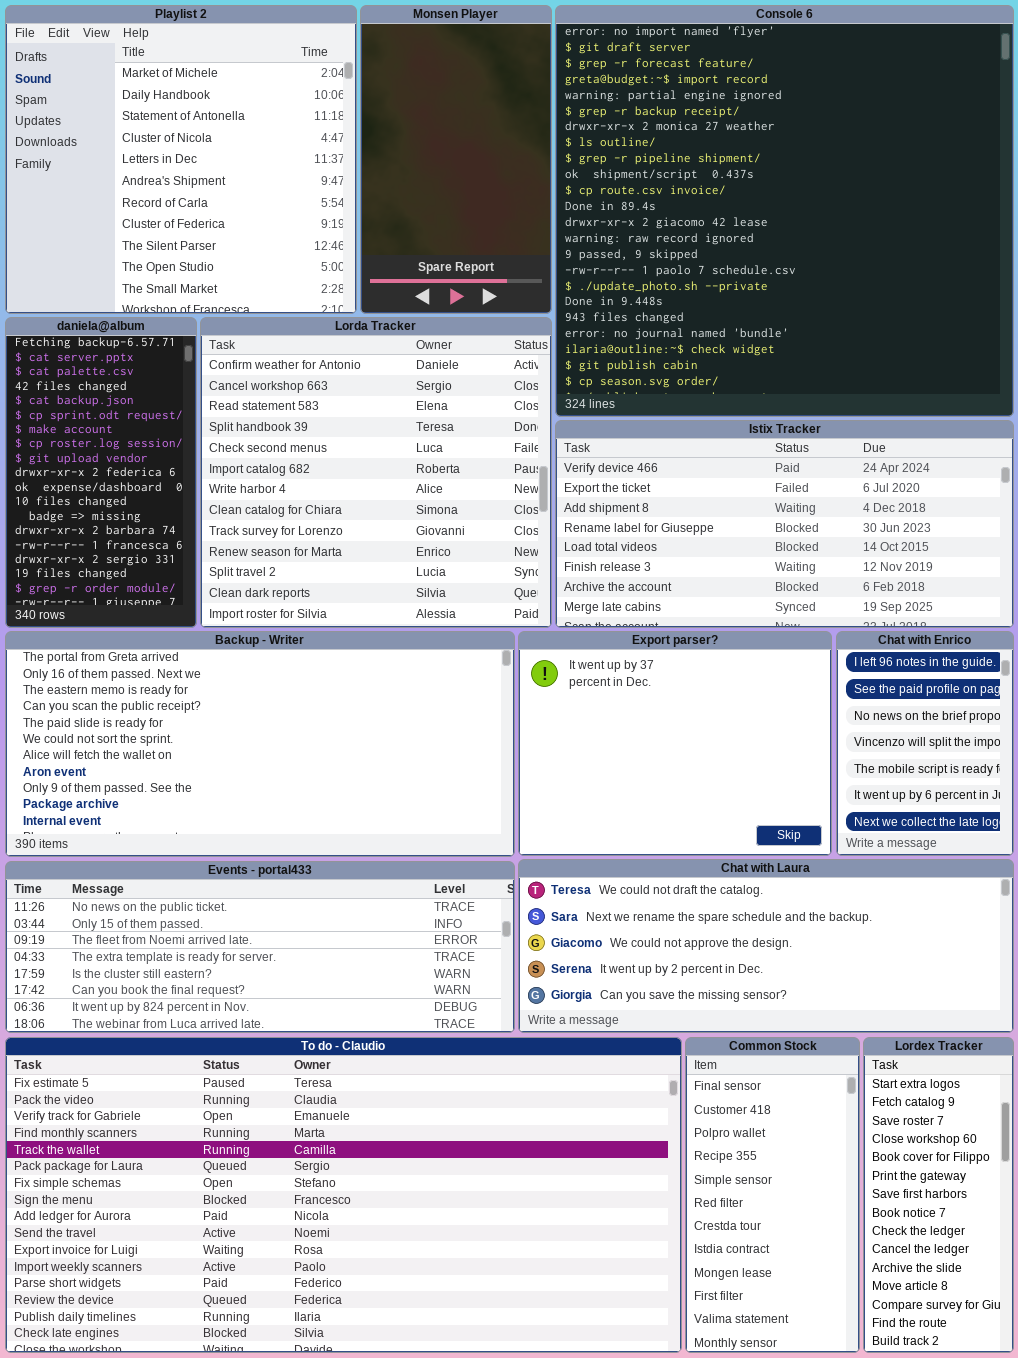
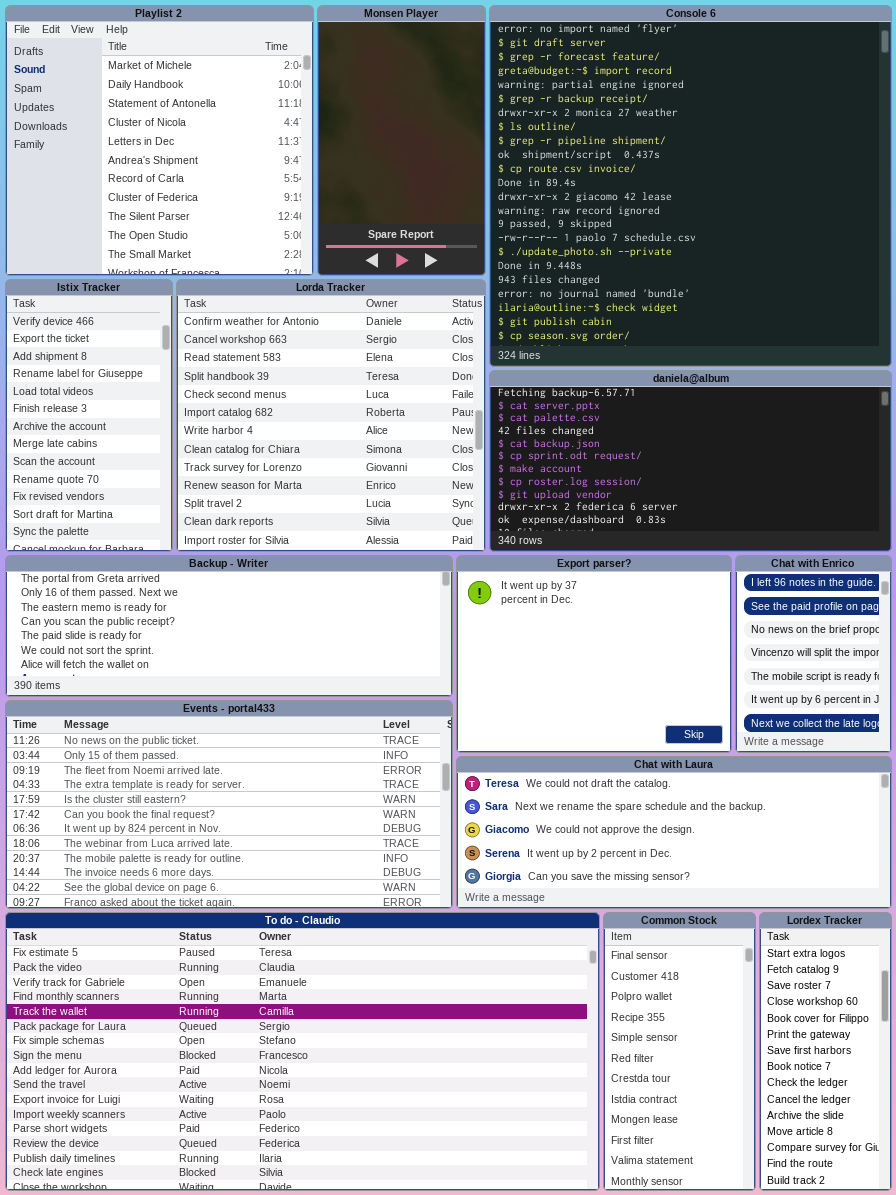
daniela@album: [5,317,197,628] -> [489,370,892,552], moved, resized
Istix Tracker: [555,420,1014,628] -> [5,279,173,552], moved, resized
Backup - Writer: [5,631,515,857] -> [5,555,453,697], resized
Events - portal433: [5,861,515,1033] -> [5,700,453,909], resized

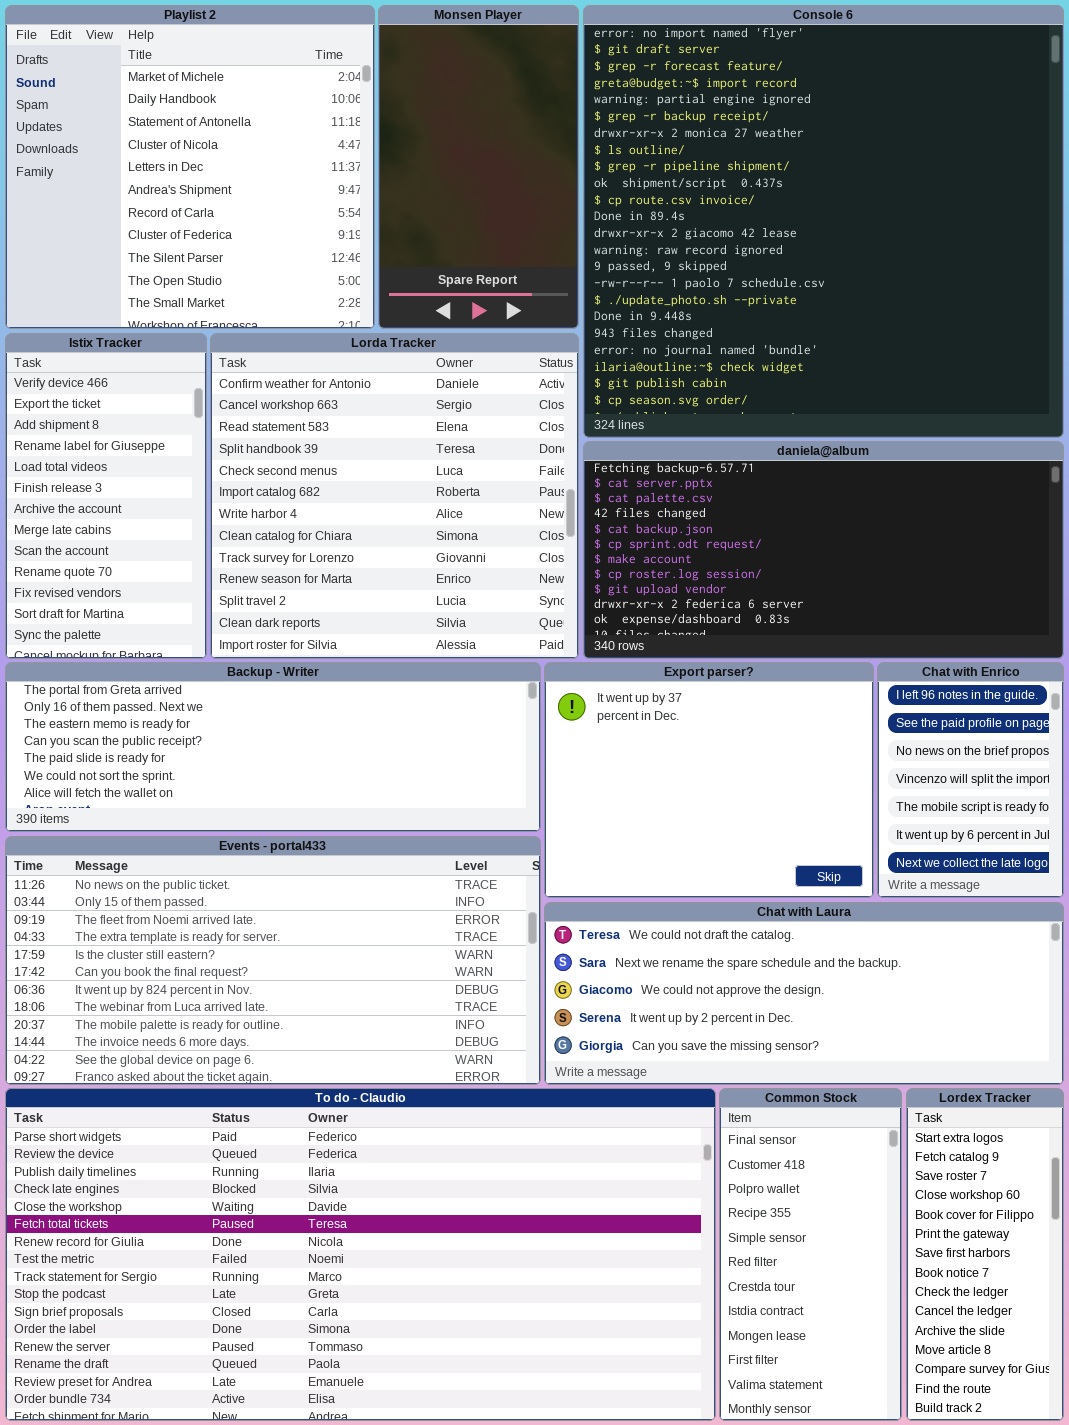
To do - Claudio: [5,912,600,1191] -> [5,1088,716,1421], scrolled down 12 rows

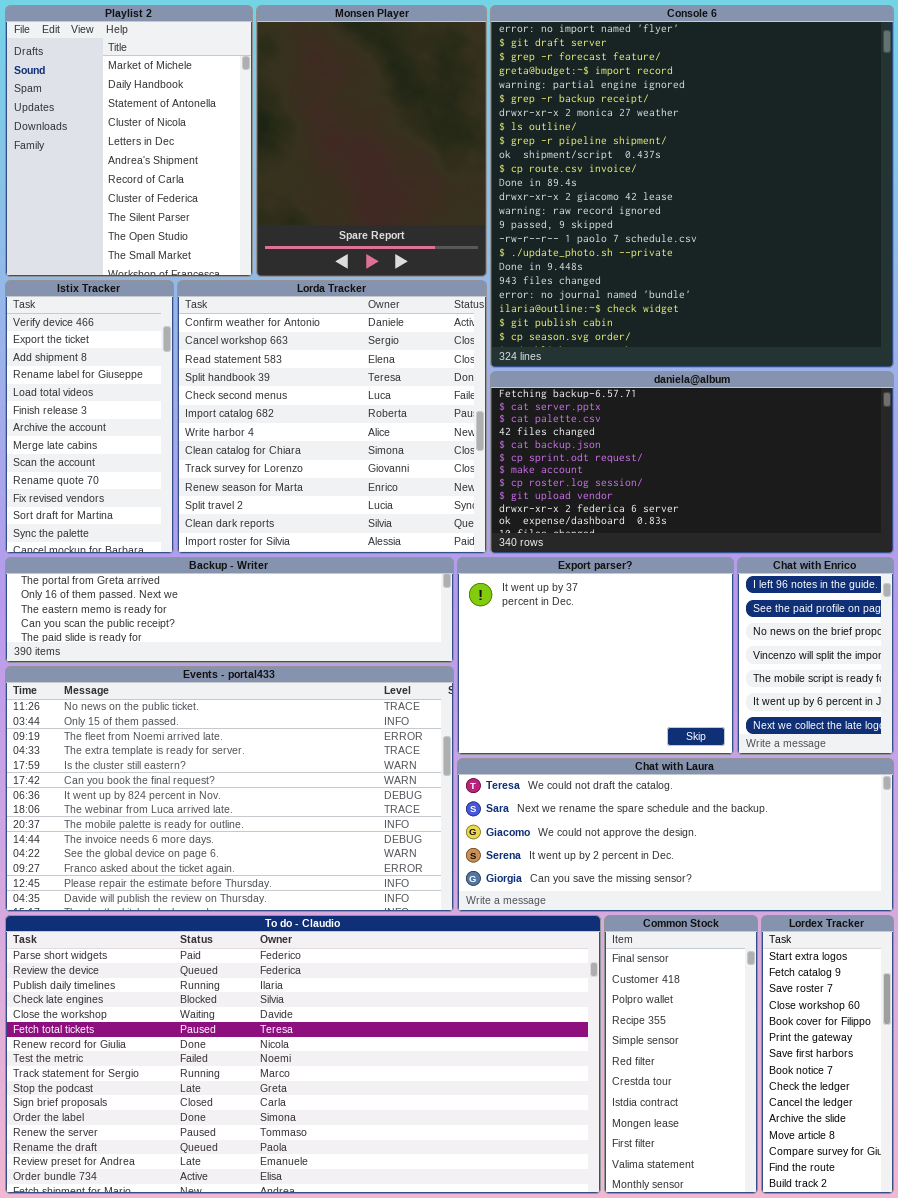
Playlist 2: [5,5,375,329] -> [5,5,253,277], resized
Monsen Player: [378,5,579,329] -> [256,5,487,277], resized
Backup - Writer: [5,662,541,832] -> [5,557,454,663], resized
Events - portal433: [5,836,541,1085] -> [5,666,454,912], resized

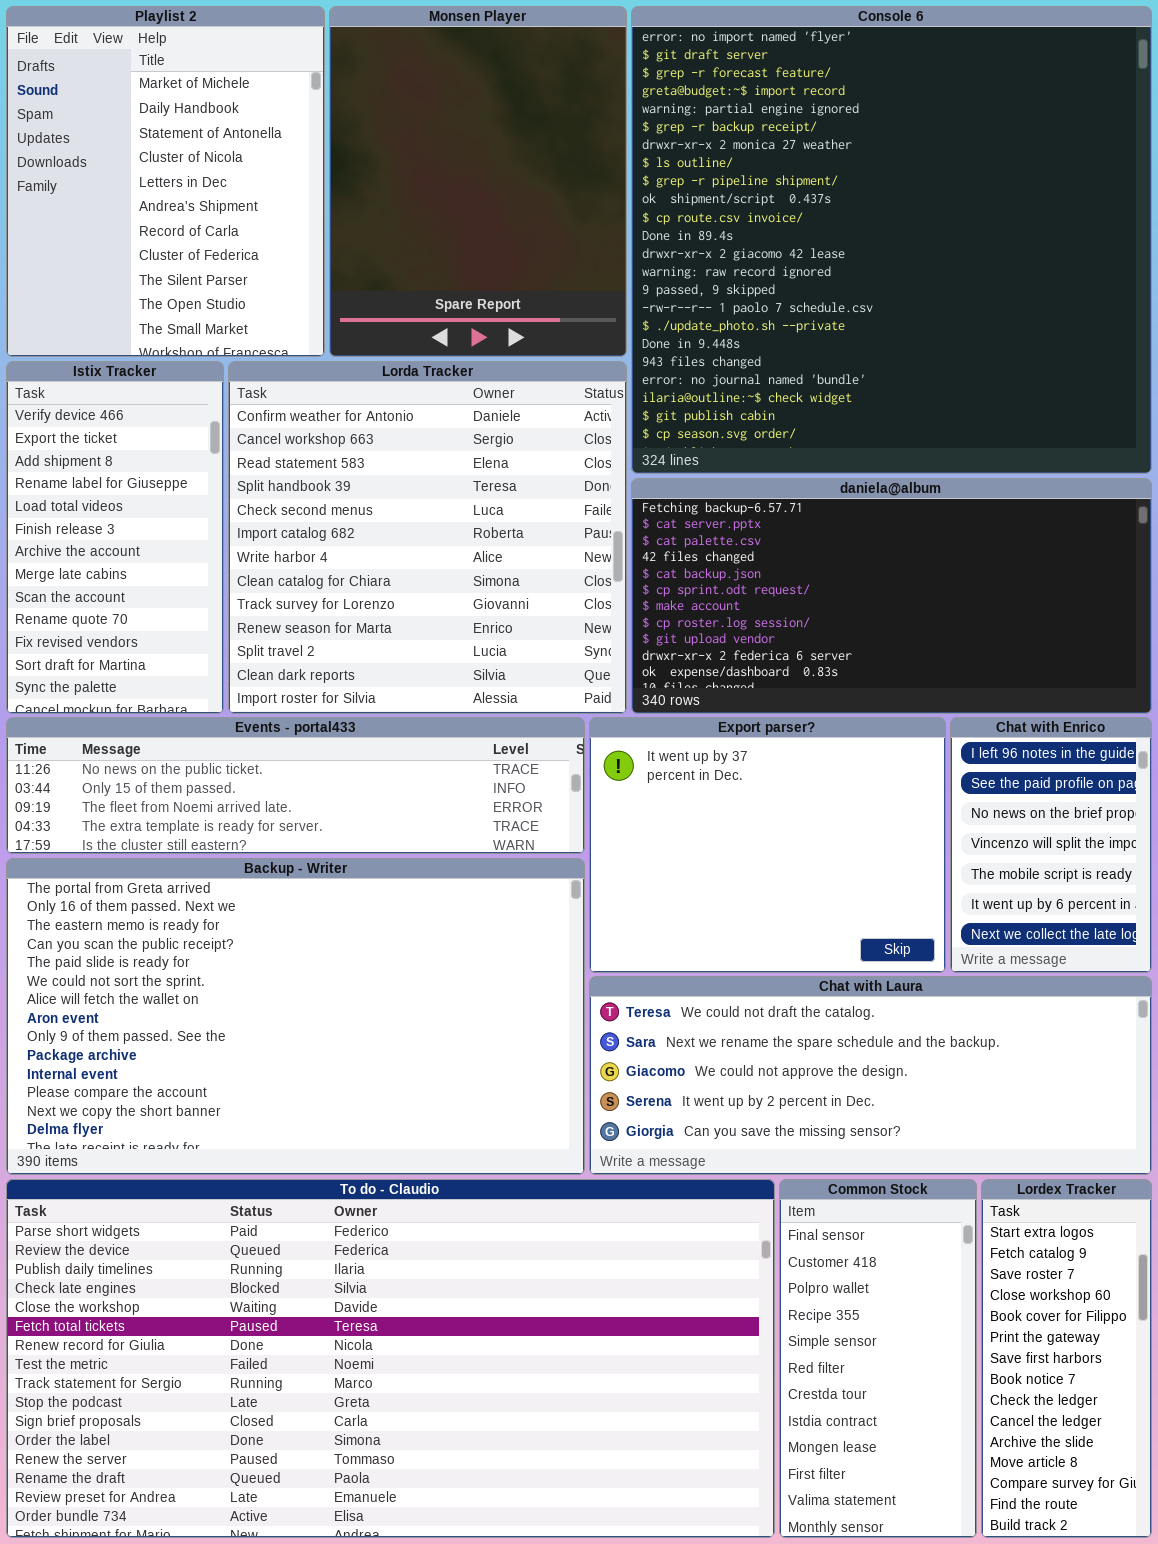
Backup - Writer: [5,557,454,663] -> [6,858,585,1175], moved, resized
Events - portal433: [5,666,454,912] -> [6,717,585,854], moved, resized

